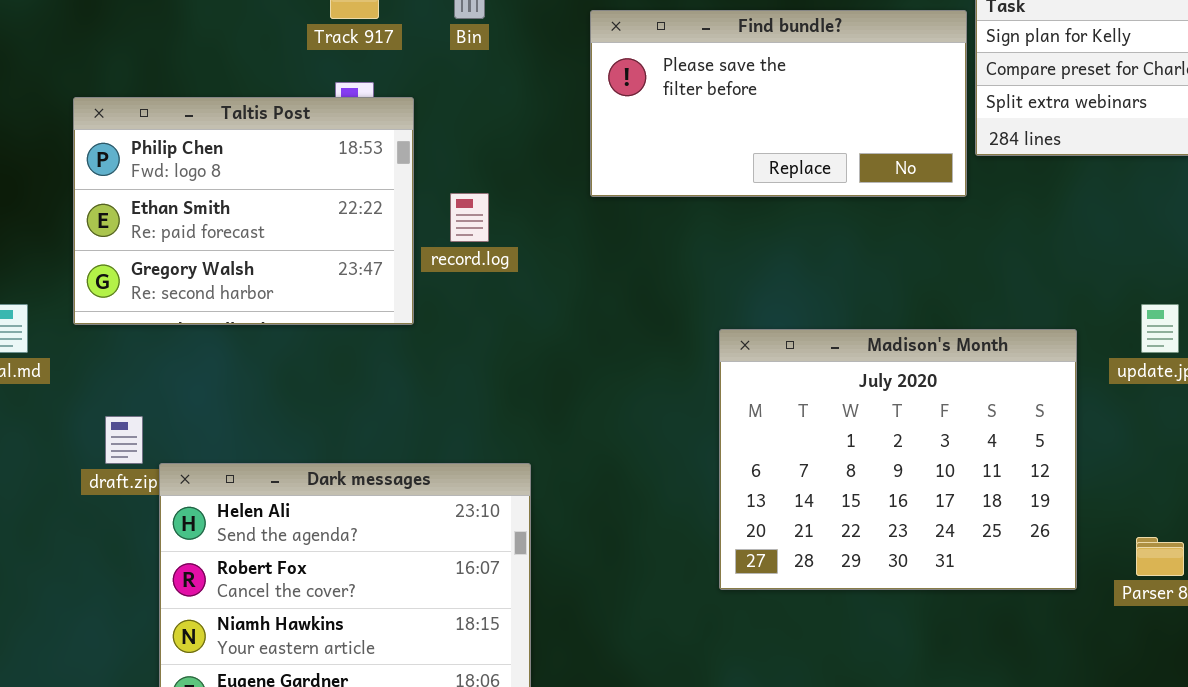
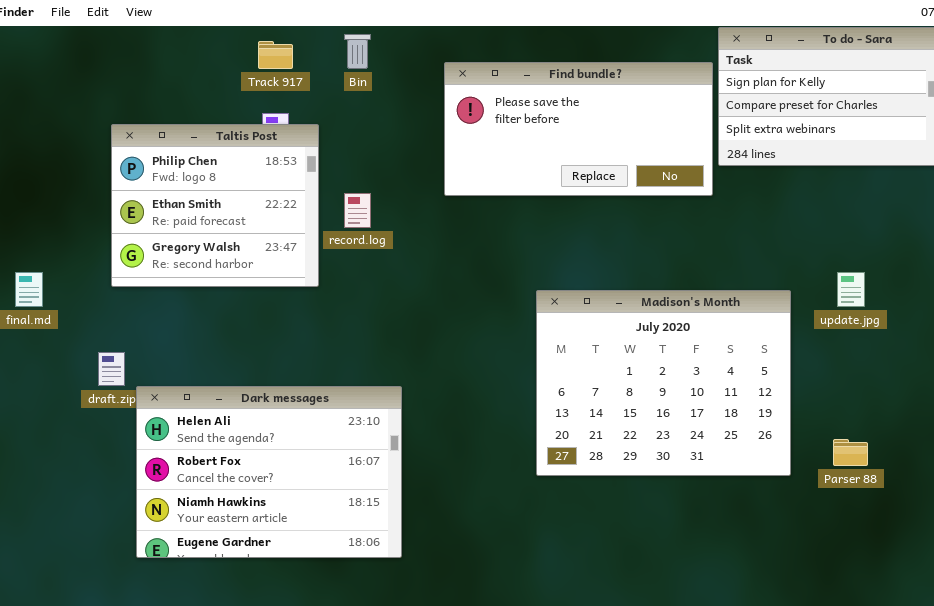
Taltis Post: [73,97,414,325] -> [111,124,319,287], resized

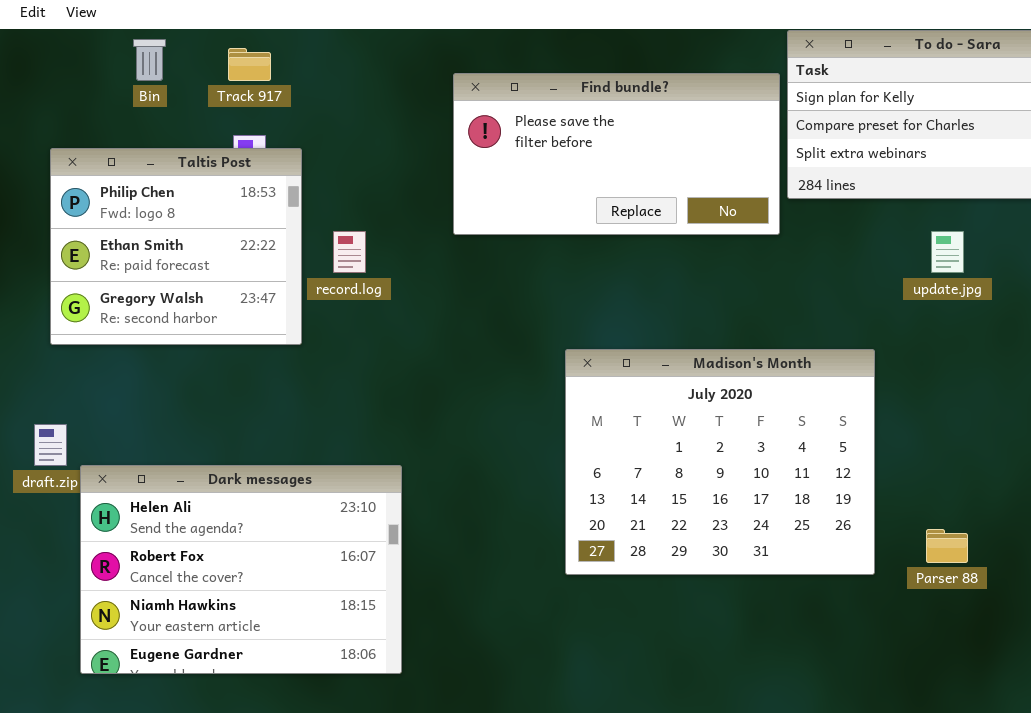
Bin: [344,34,371,69] -> [133,39,166,81], moved
update.jpg: [837,272,865,307] -> [931,231,964,273], moved

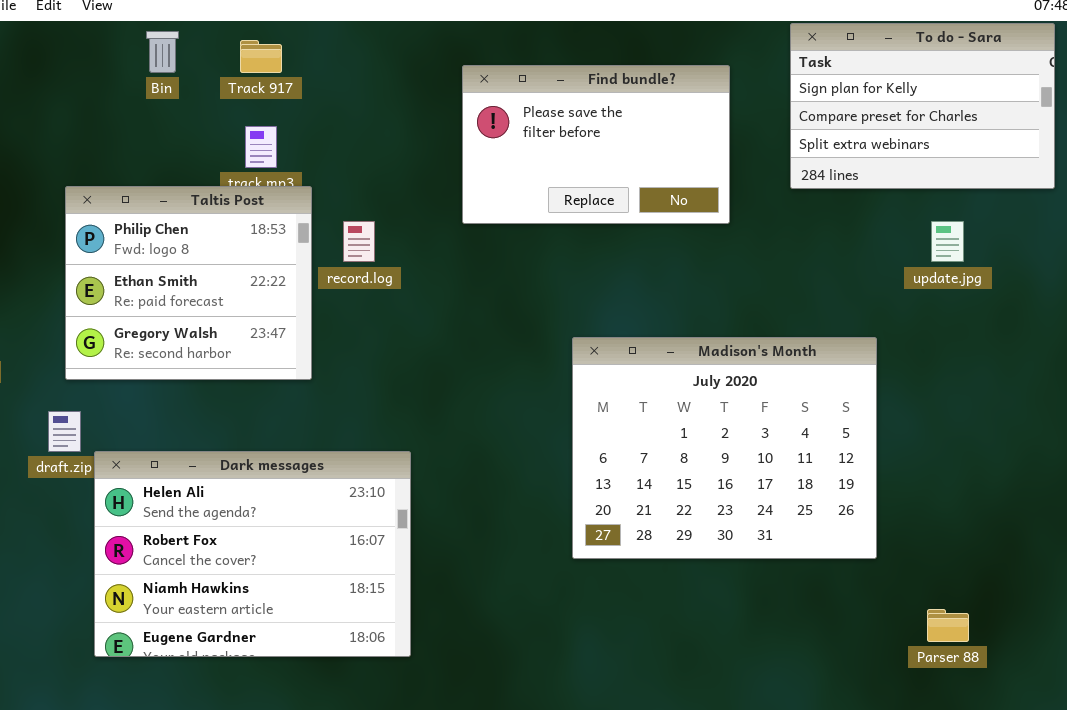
Find bundle?: [453,73,780,235] -> [462,65,730,224], resized
Taltis Post: [50,148,302,345] -> [65,186,312,380], moved
Parser 88: [926,529,968,563] -> [927,609,969,642], moved

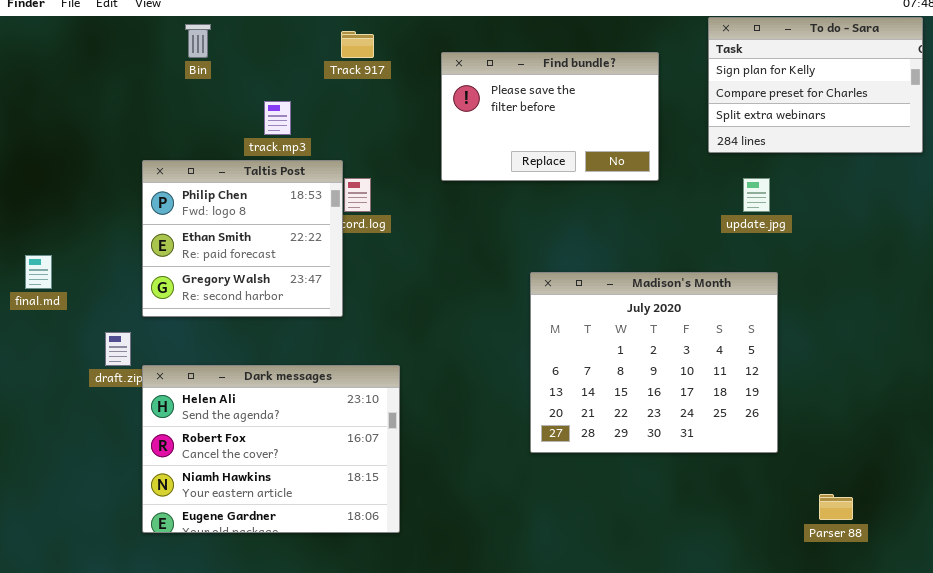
Track 917: [240,40,282,73] -> [341,31,374,58], moved
Taltis Post: [65,186,312,380] -> [142,160,343,317], moved
update.jpg: [931,221,964,262] -> [743,178,770,212], moved

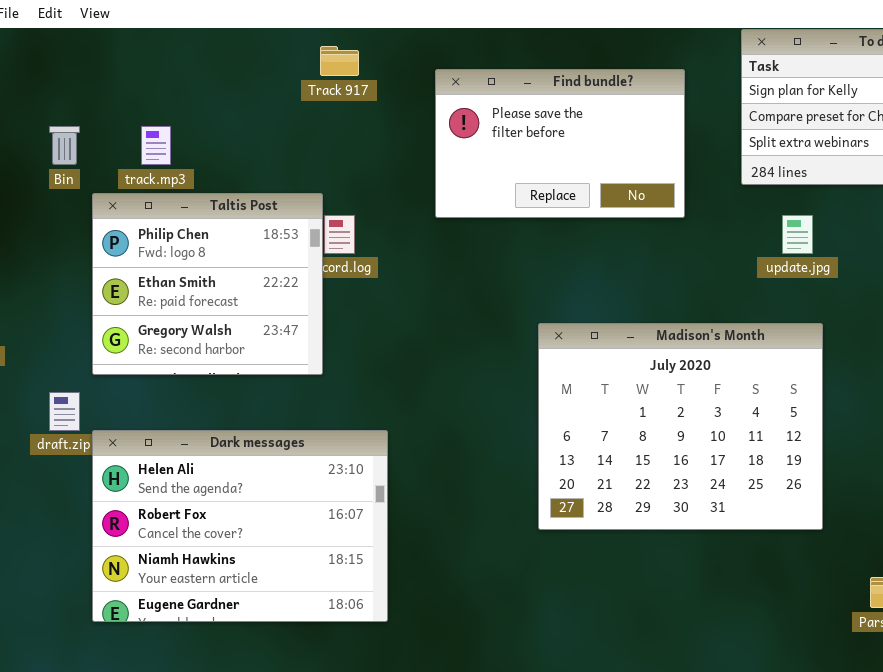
Bin: [185,24,211,58] -> [49,126,80,165], moved
track.mp3: [264,101,291,135] -> [141,126,171,165], moved

